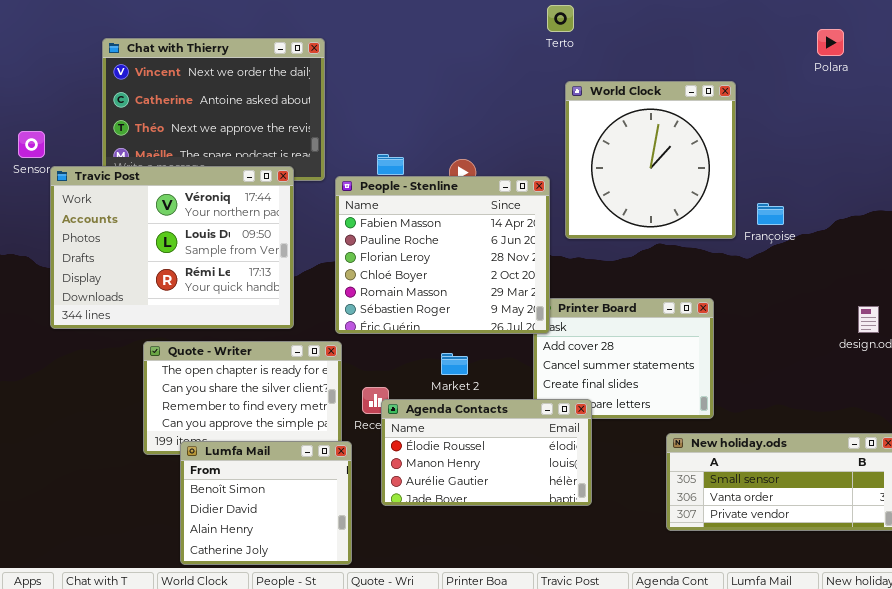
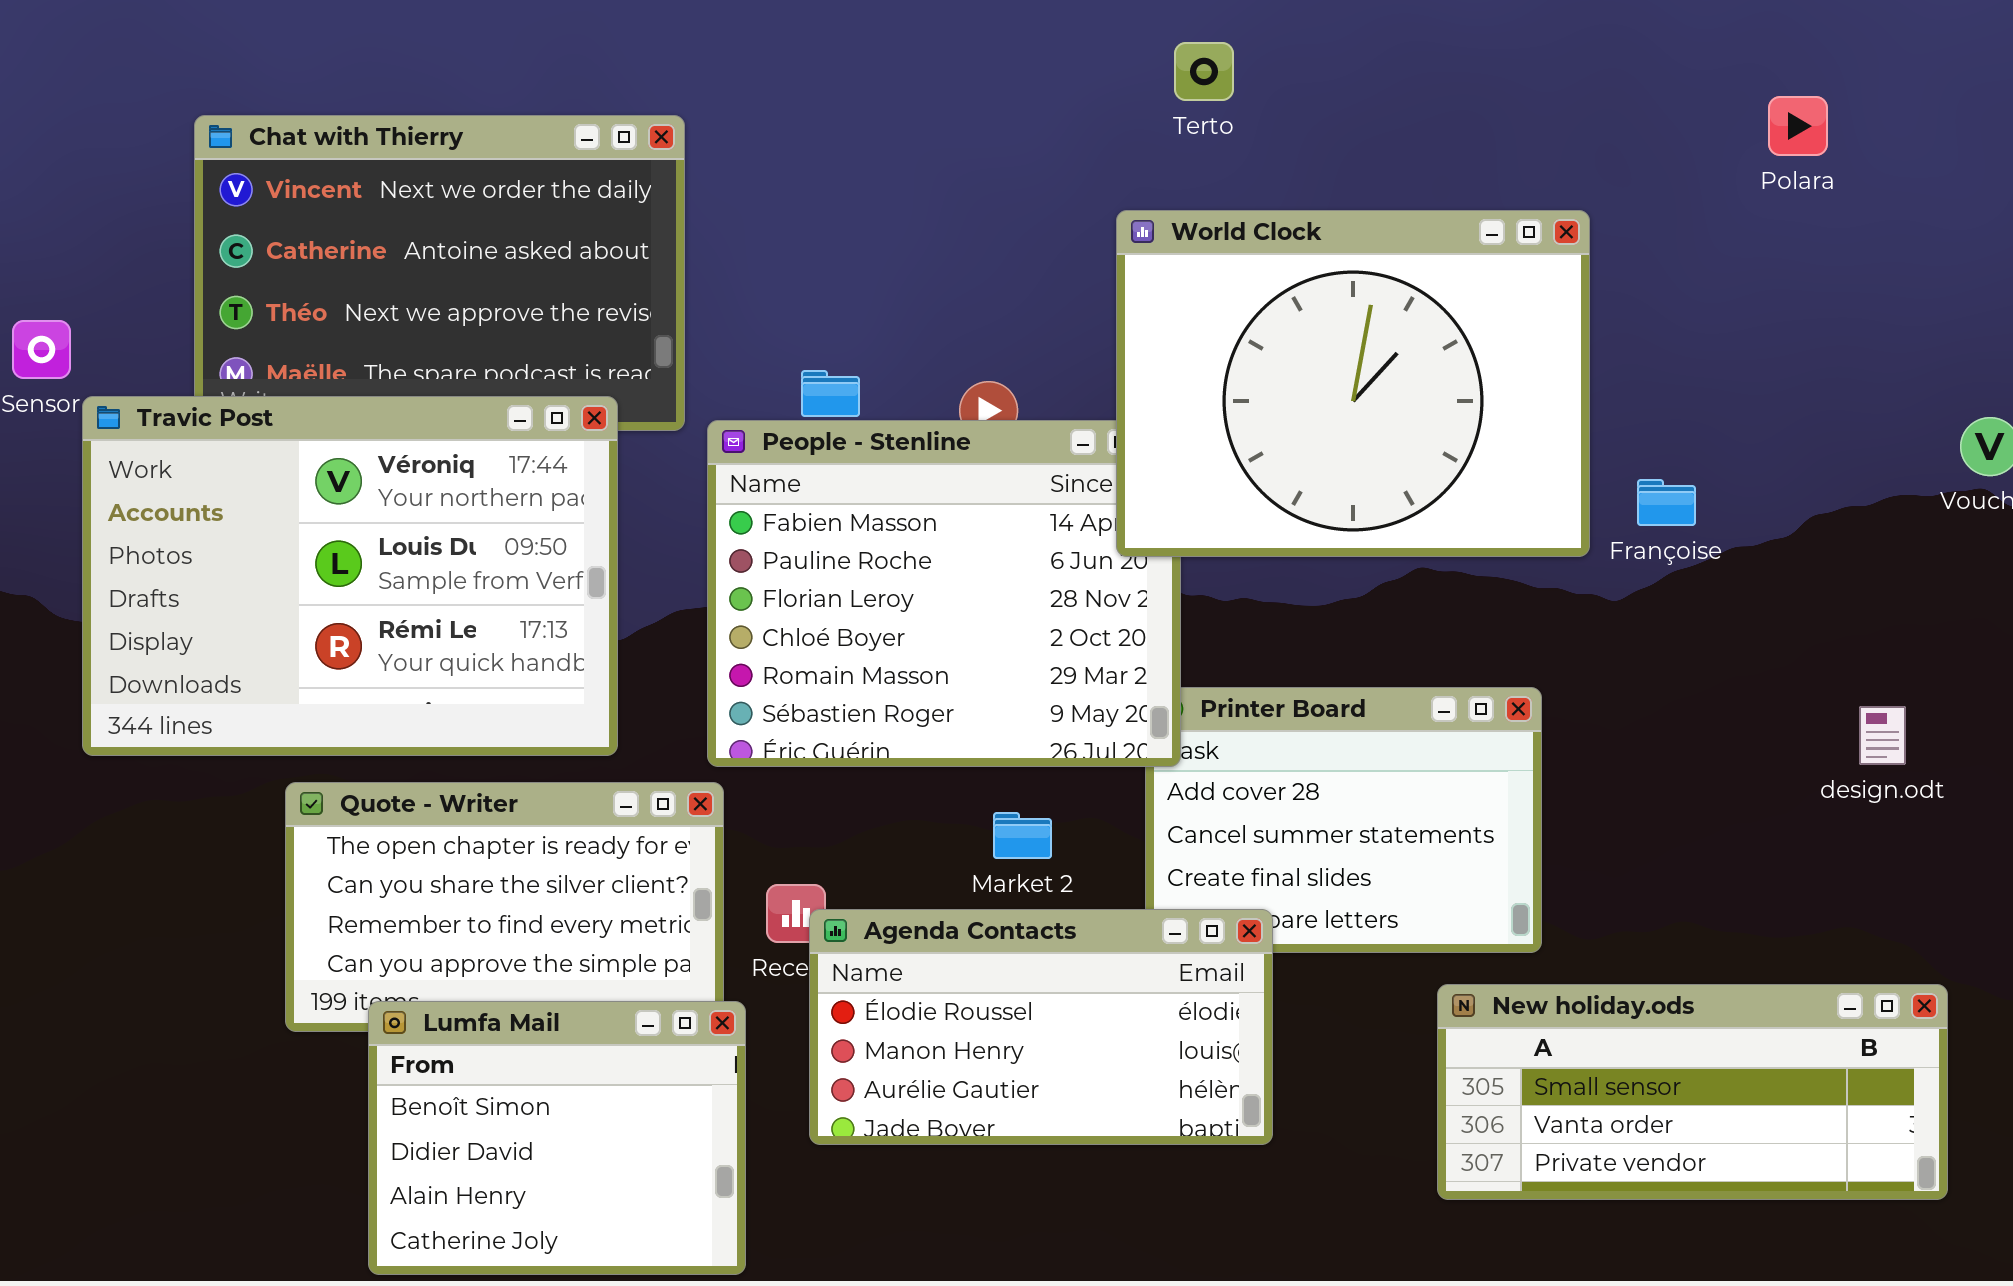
World Clock: [565,81,736,239] -> [1116,210,1590,557], resized
Market 2: [441,353,468,375] -> [993,812,1052,859], moved

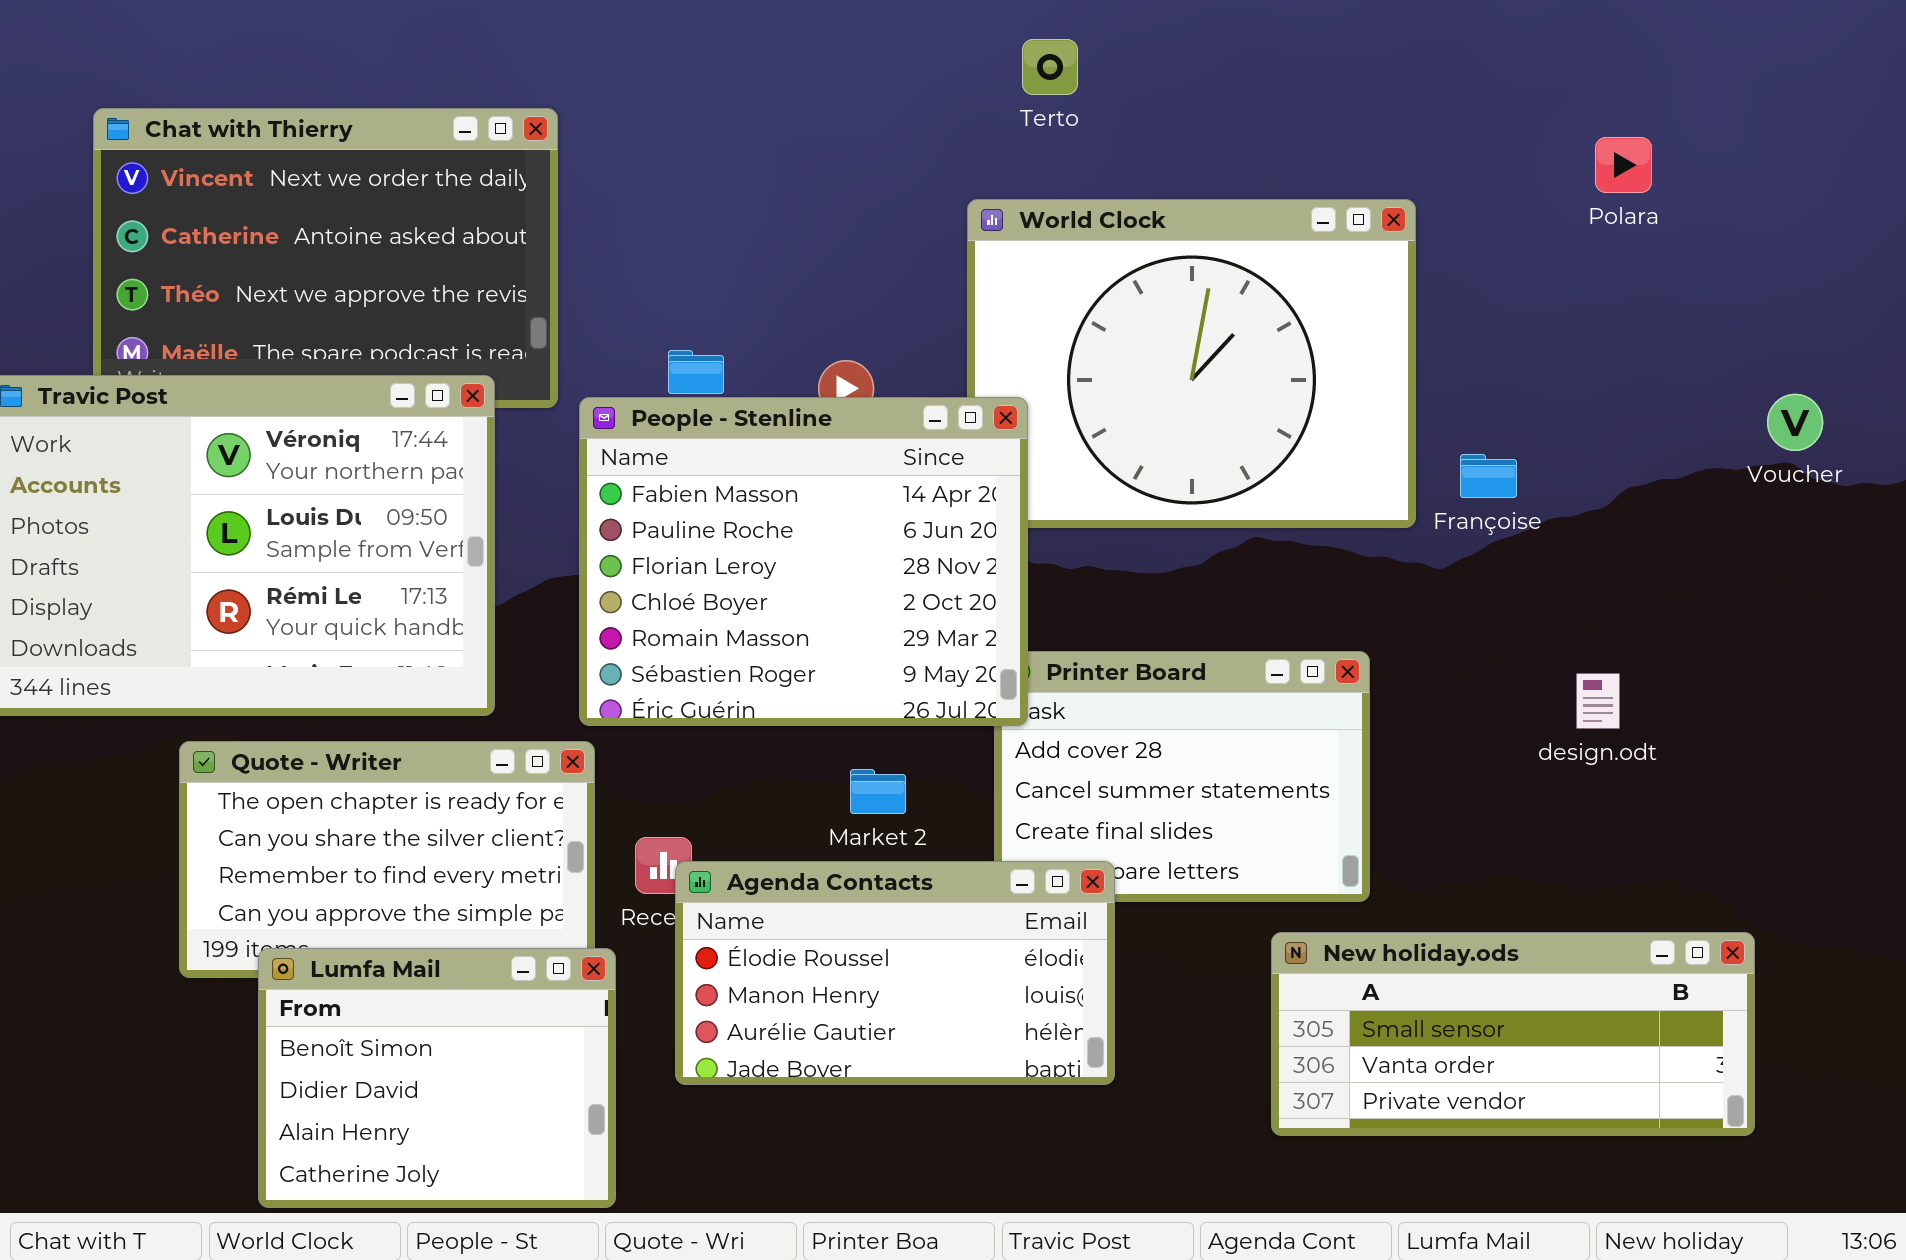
Polara: [1768,96,1828,156] -> [1595,137,1652,193], moved
People - Stenline: [707,420,1181,767] -> [579,397,1028,726], raised
design.odt: [1859,706,1906,765] -> [1576,673,1620,729], moved

